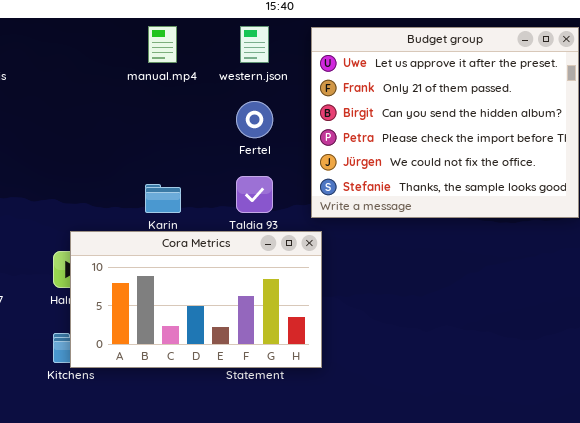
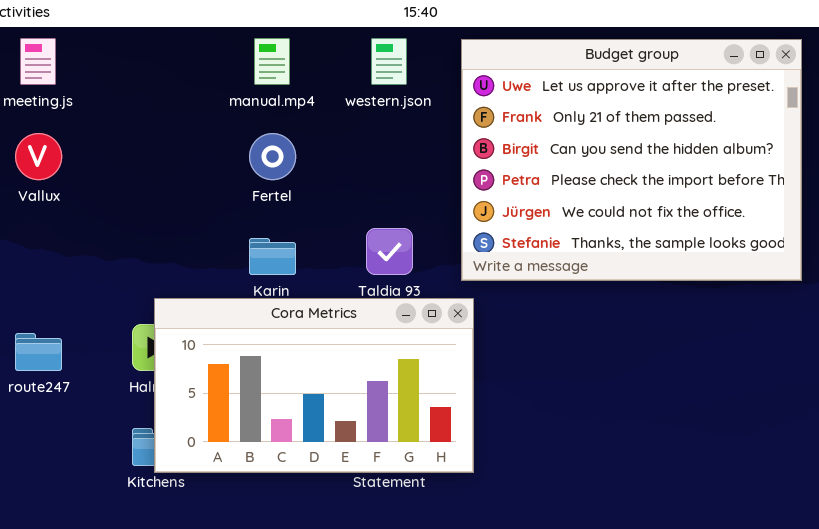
Fertel: [236,101,273,138] -> [249,133,296,180], moved

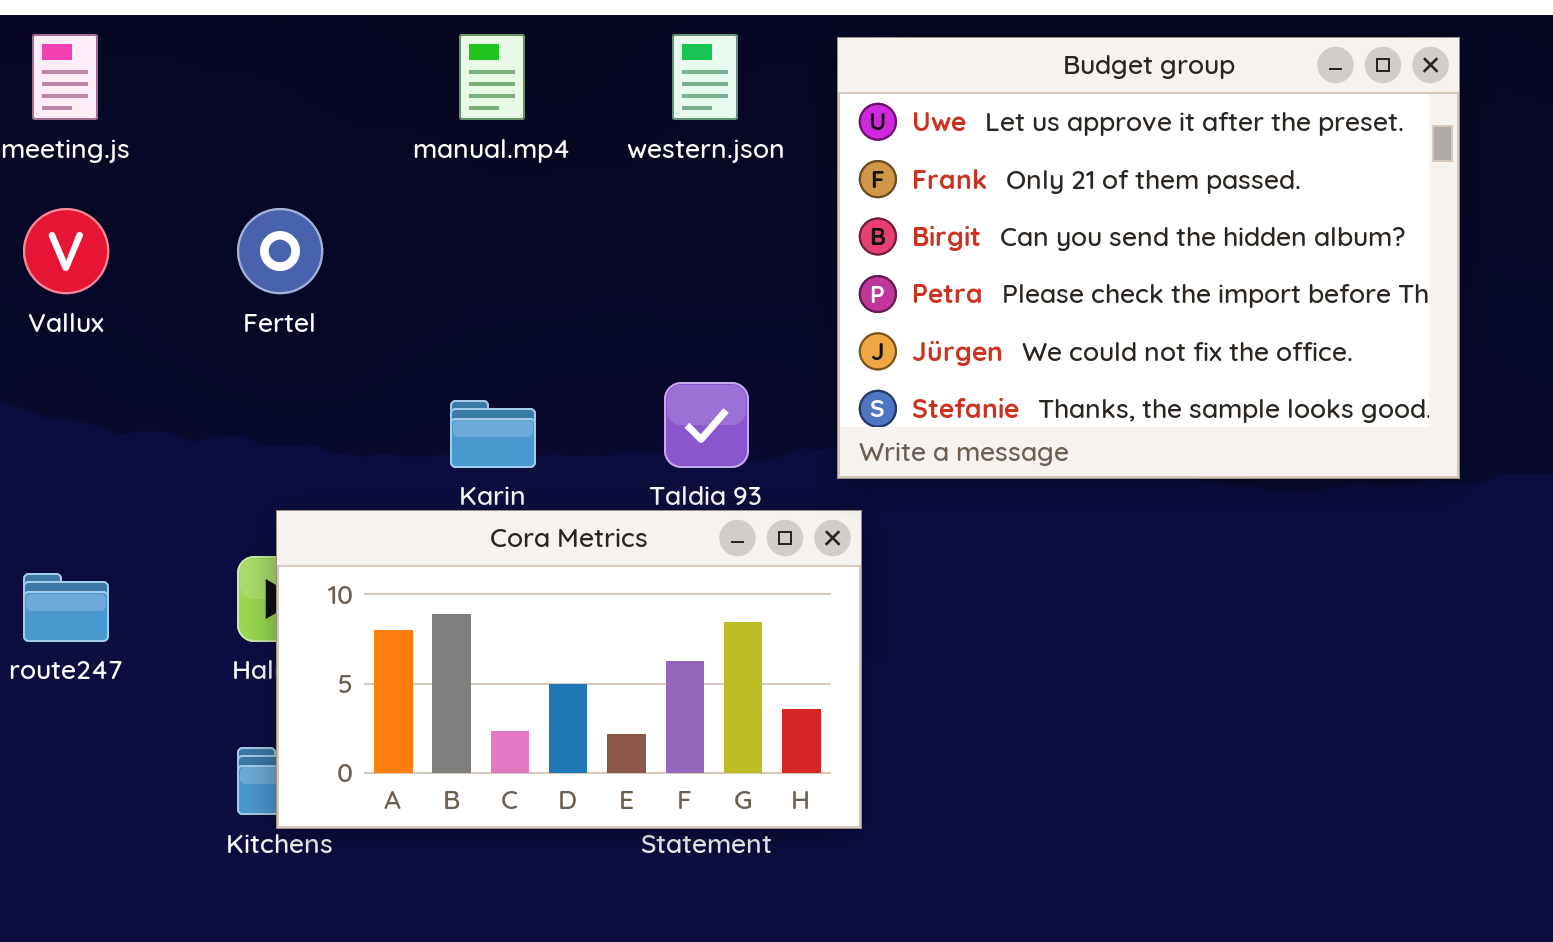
Fertel: [249,133,296,180] -> [237,208,323,294], moved

